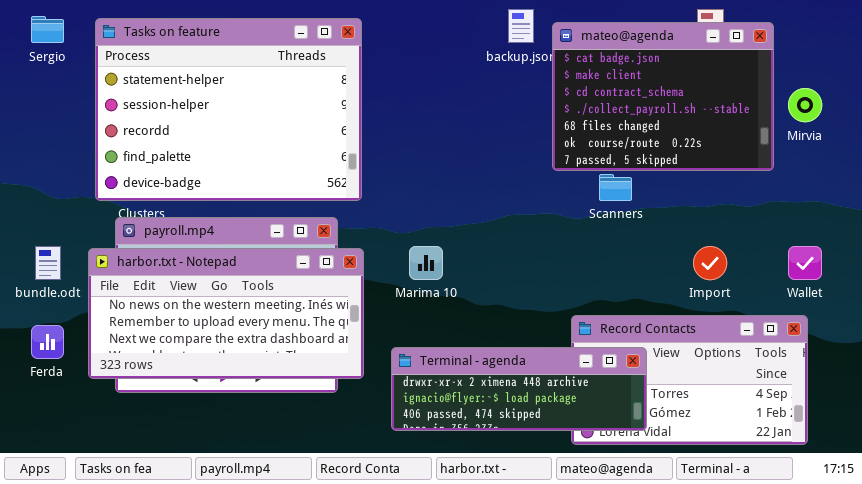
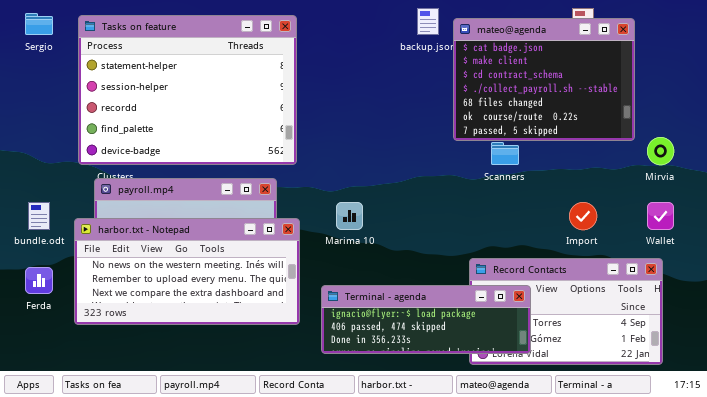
Mirvia: [788,88,822,122] -> [647,137,674,165], moved
harbor.txt - Notepad: [88,248,364,379] -> [74,218,300,325], moved
Terminal - agenda: [391,347,647,431] -> [321,285,531,354], scrolled down 1 row

